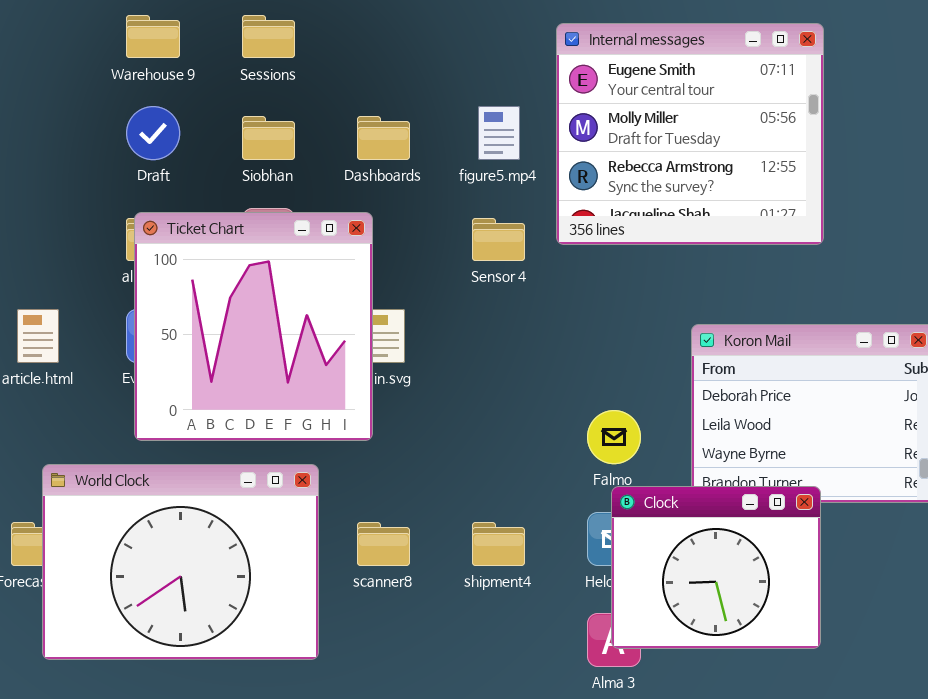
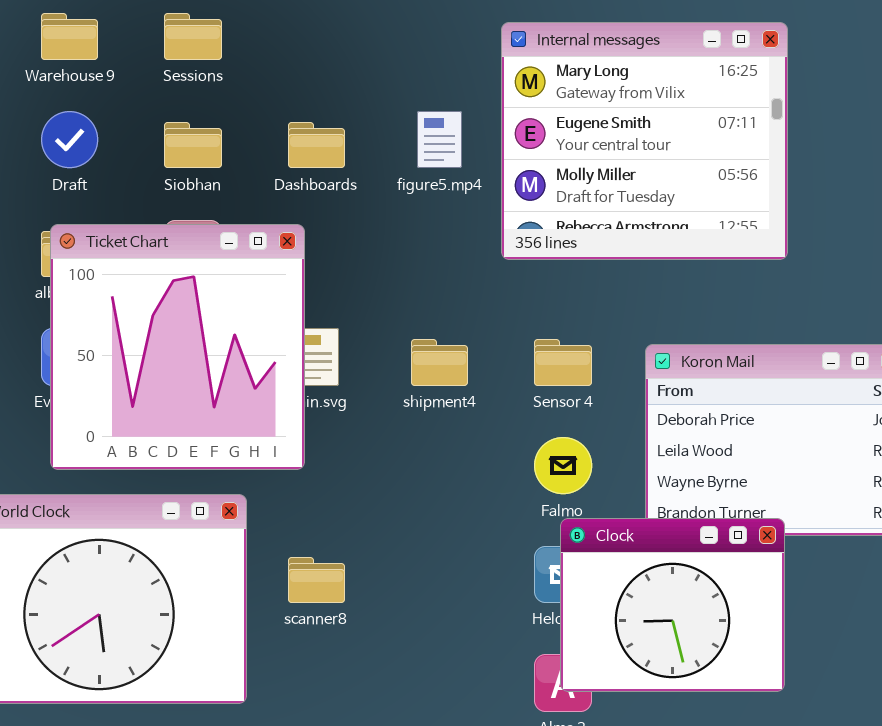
Internal messages: [556,23,824,245] -> [501,22,788,260], scrolled up 1 row
Sensor 4: [472,218,525,261] -> [534,339,592,386], moved
shipment4: [472,522,525,566] -> [411,339,468,386], moved

